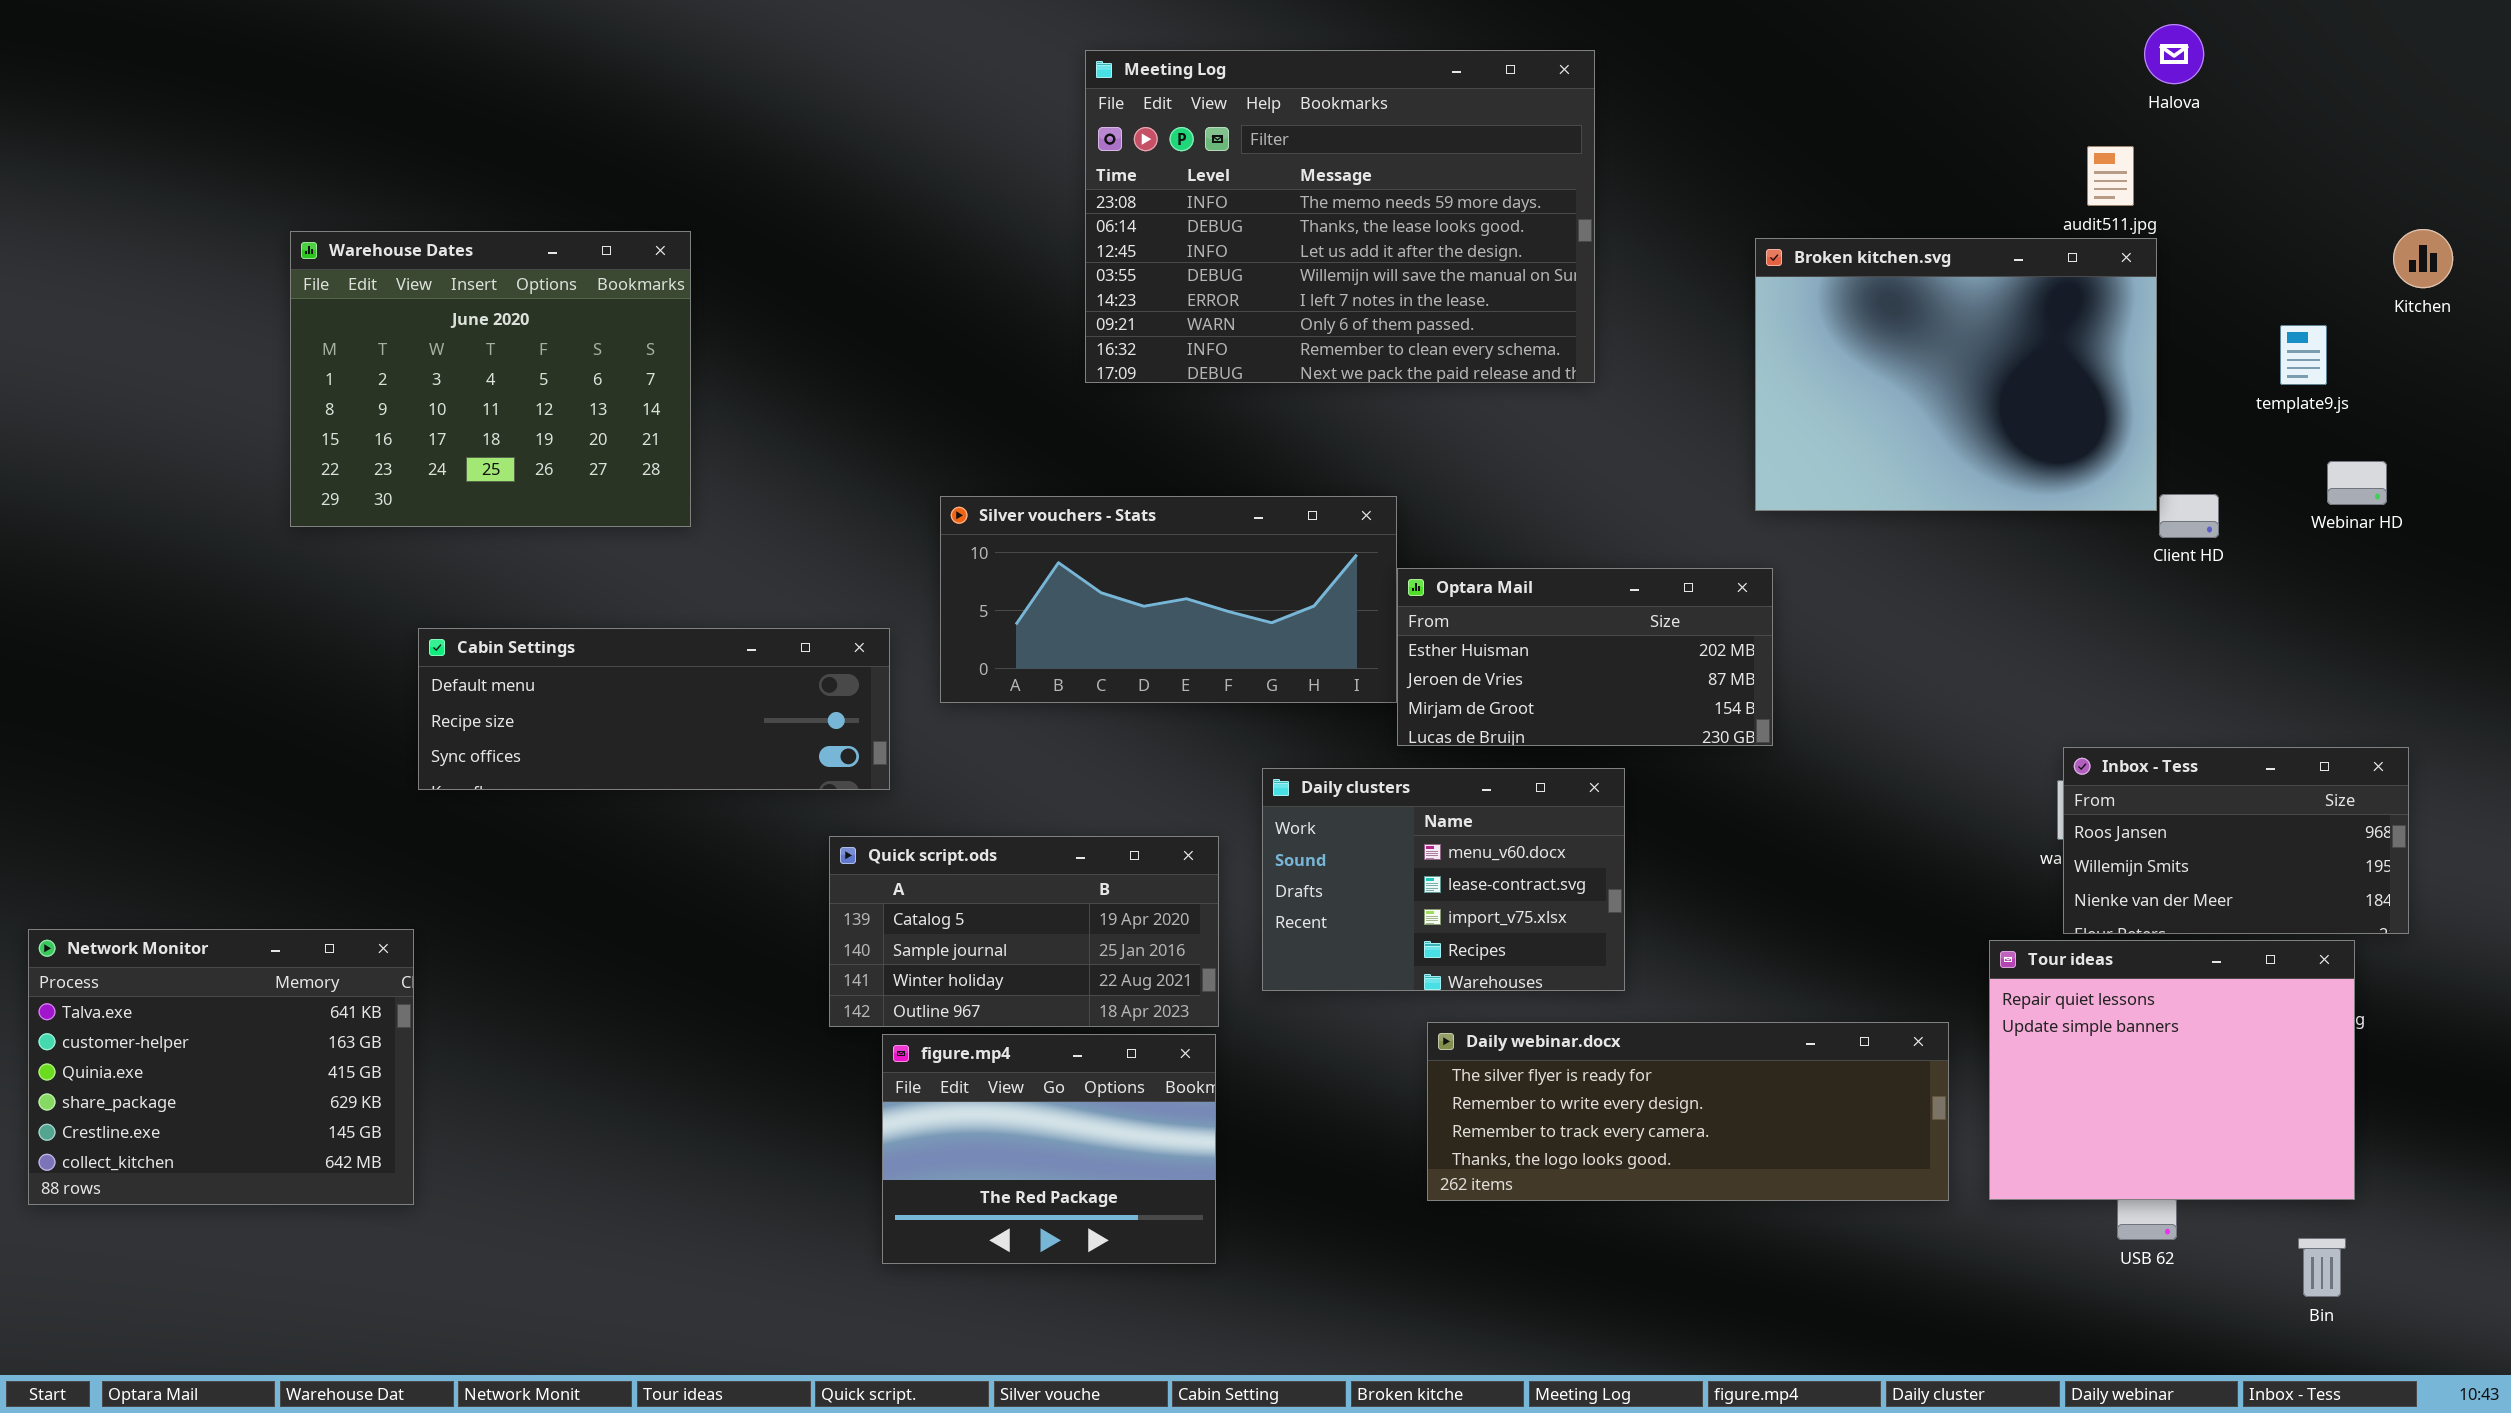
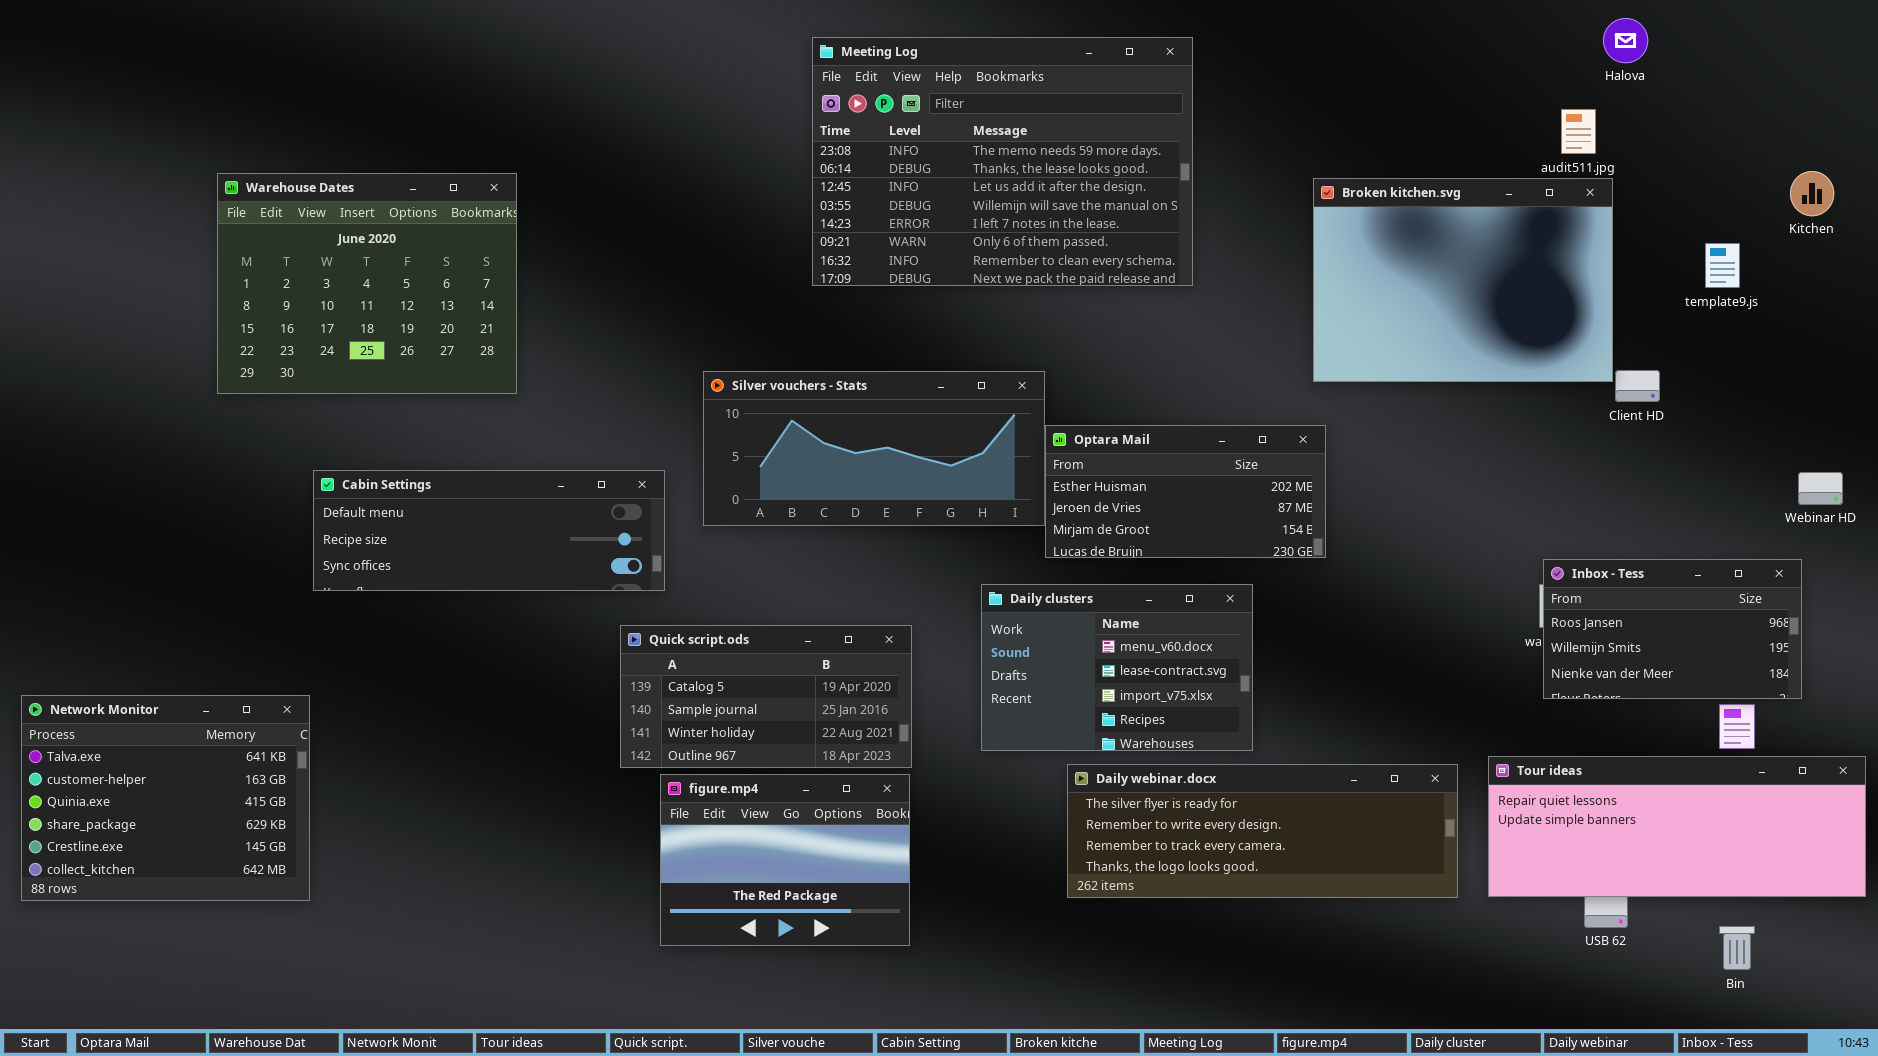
Webinar HD: [2327,461,2387,505] -> [1798,472,1843,505], moved
Daily clusters: [1262,768,1625,991] -> [981,584,1253,751], moved
Tour ideas: [1989,940,2355,1200] -> [1488,756,1866,897], resized

